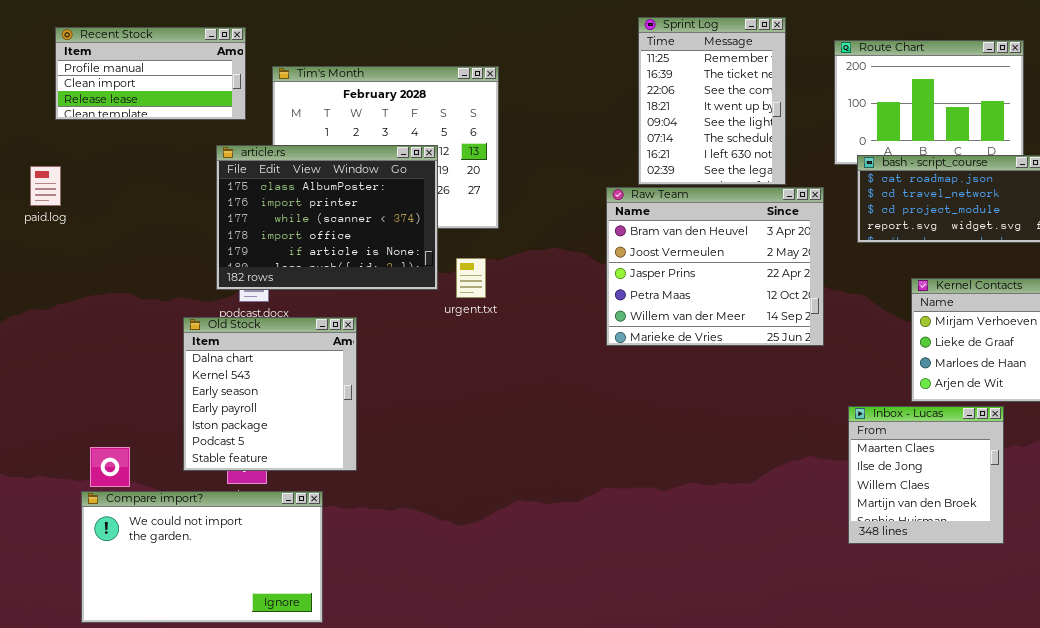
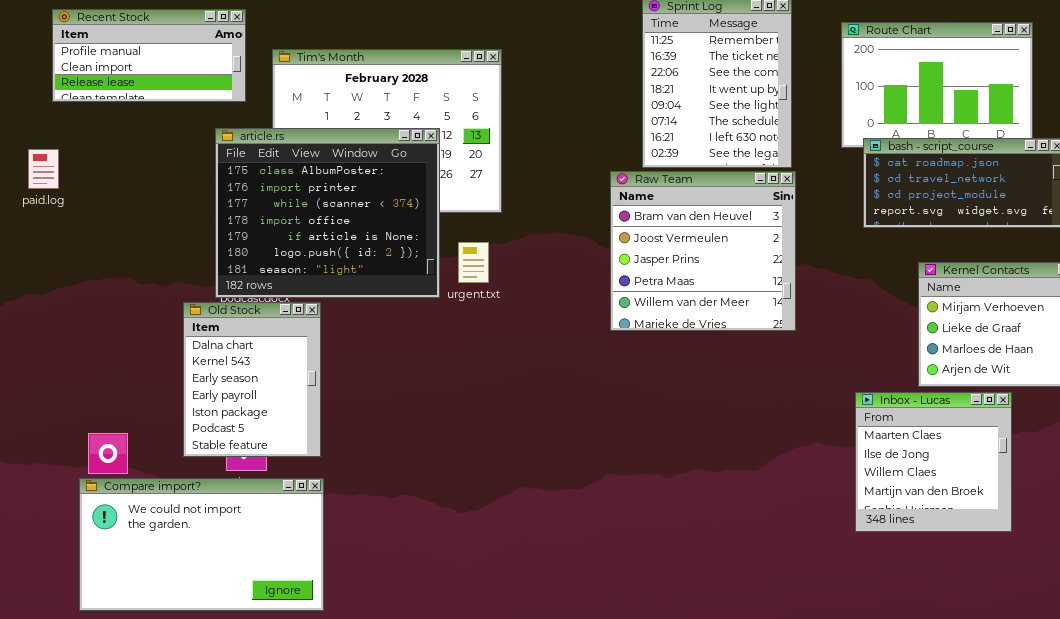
article.rs: [216,145,438,290] -> [215,128,440,298], resized
Raw Team: [606,187,824,346] -> [610,171,796,331], resized
Old Stock: [183,317,357,471] -> [183,302,321,457], resized

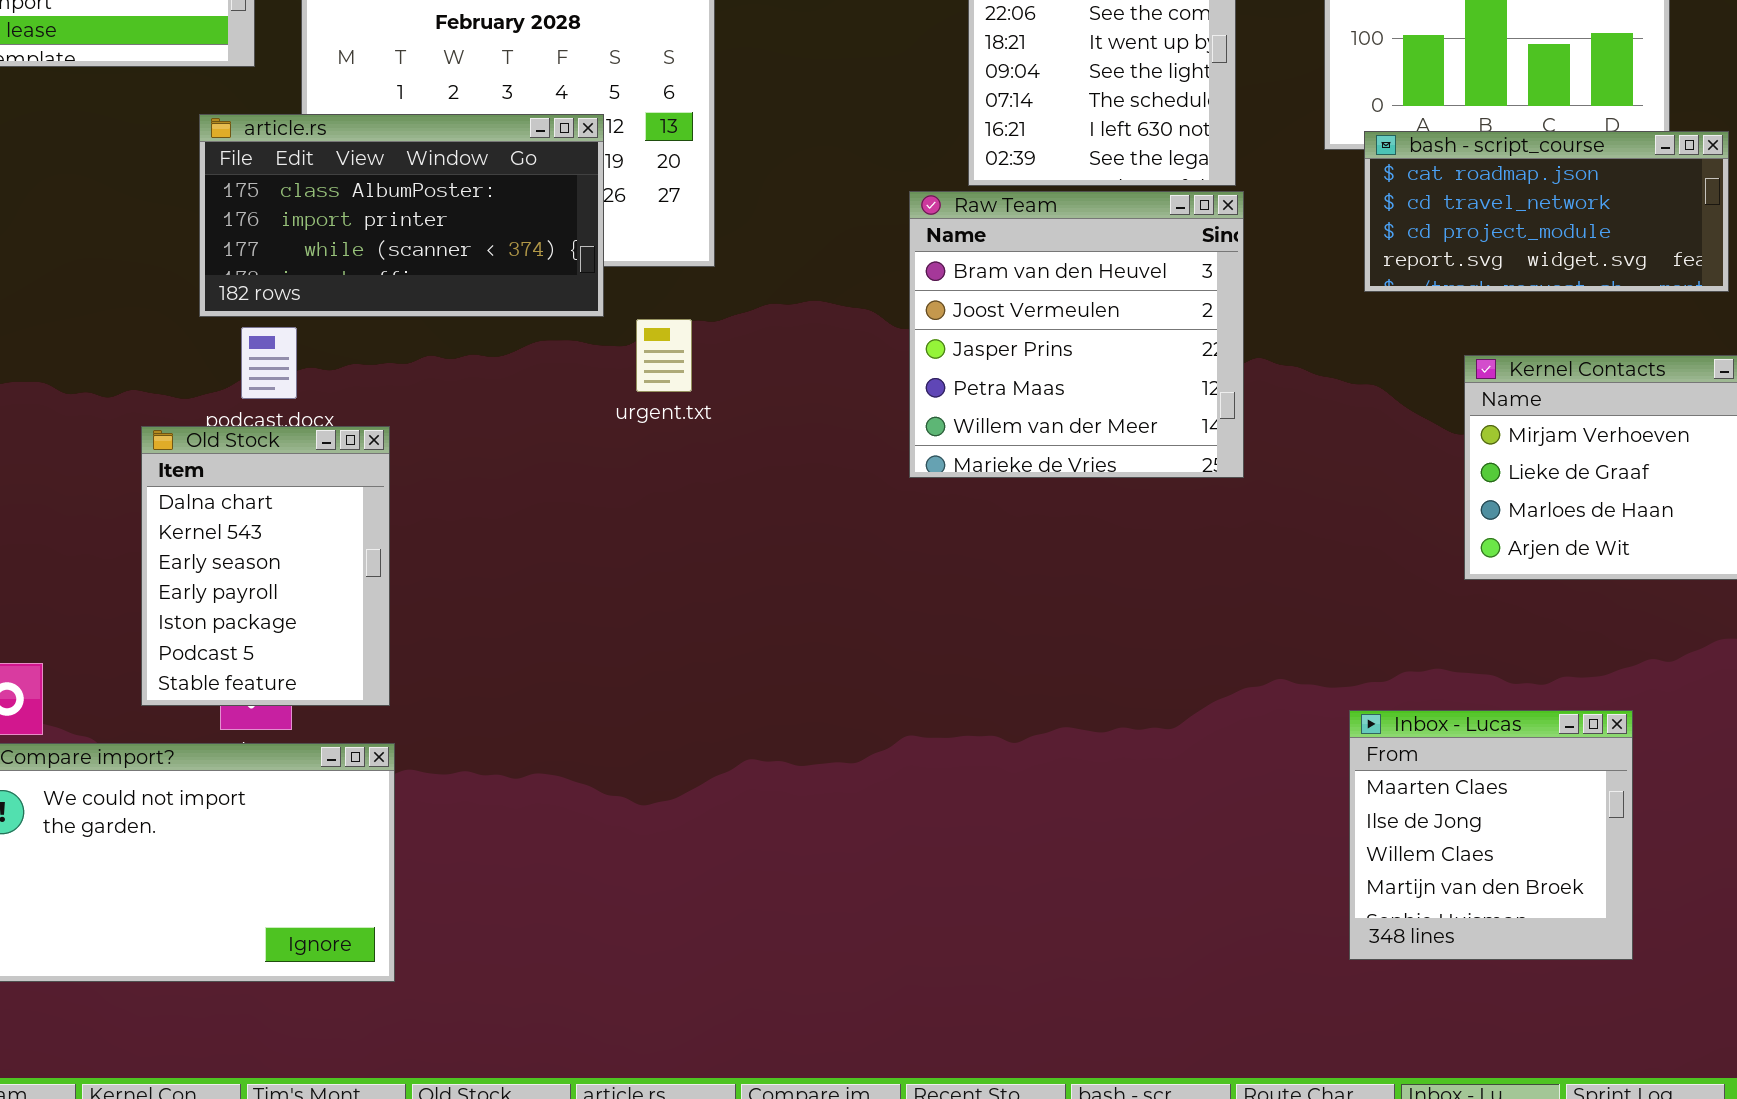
article.rs: [215,128,440,298] -> [199,114,604,317], resized
Inbox - Lucas: [855,392,1012,532] -> [1349,710,1633,960], moved

